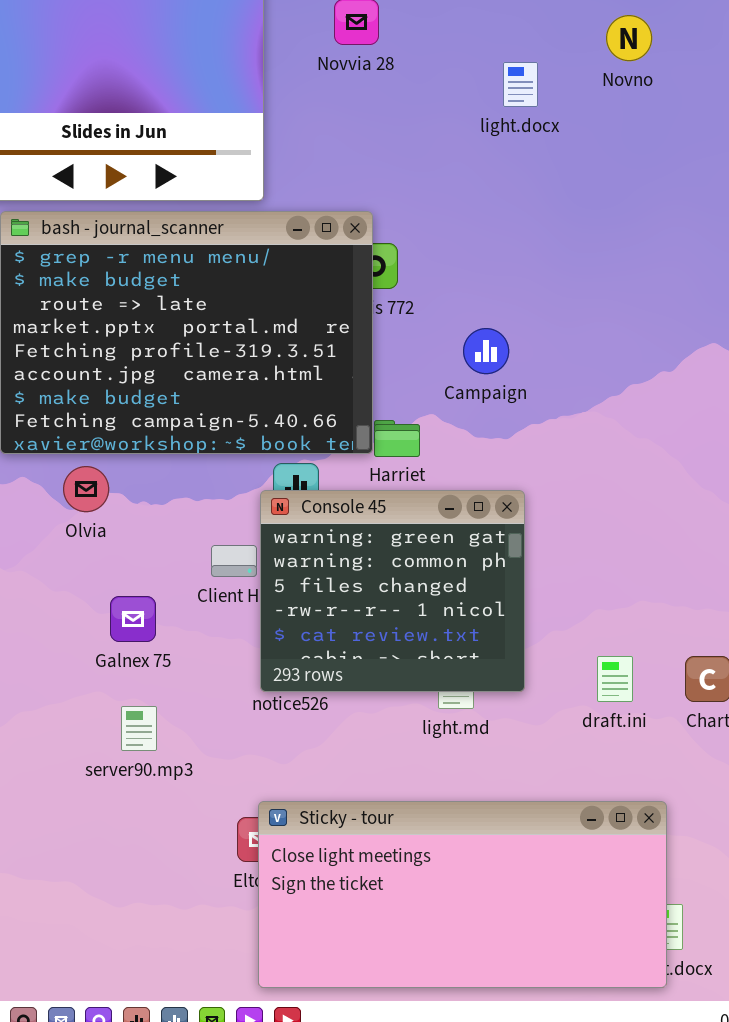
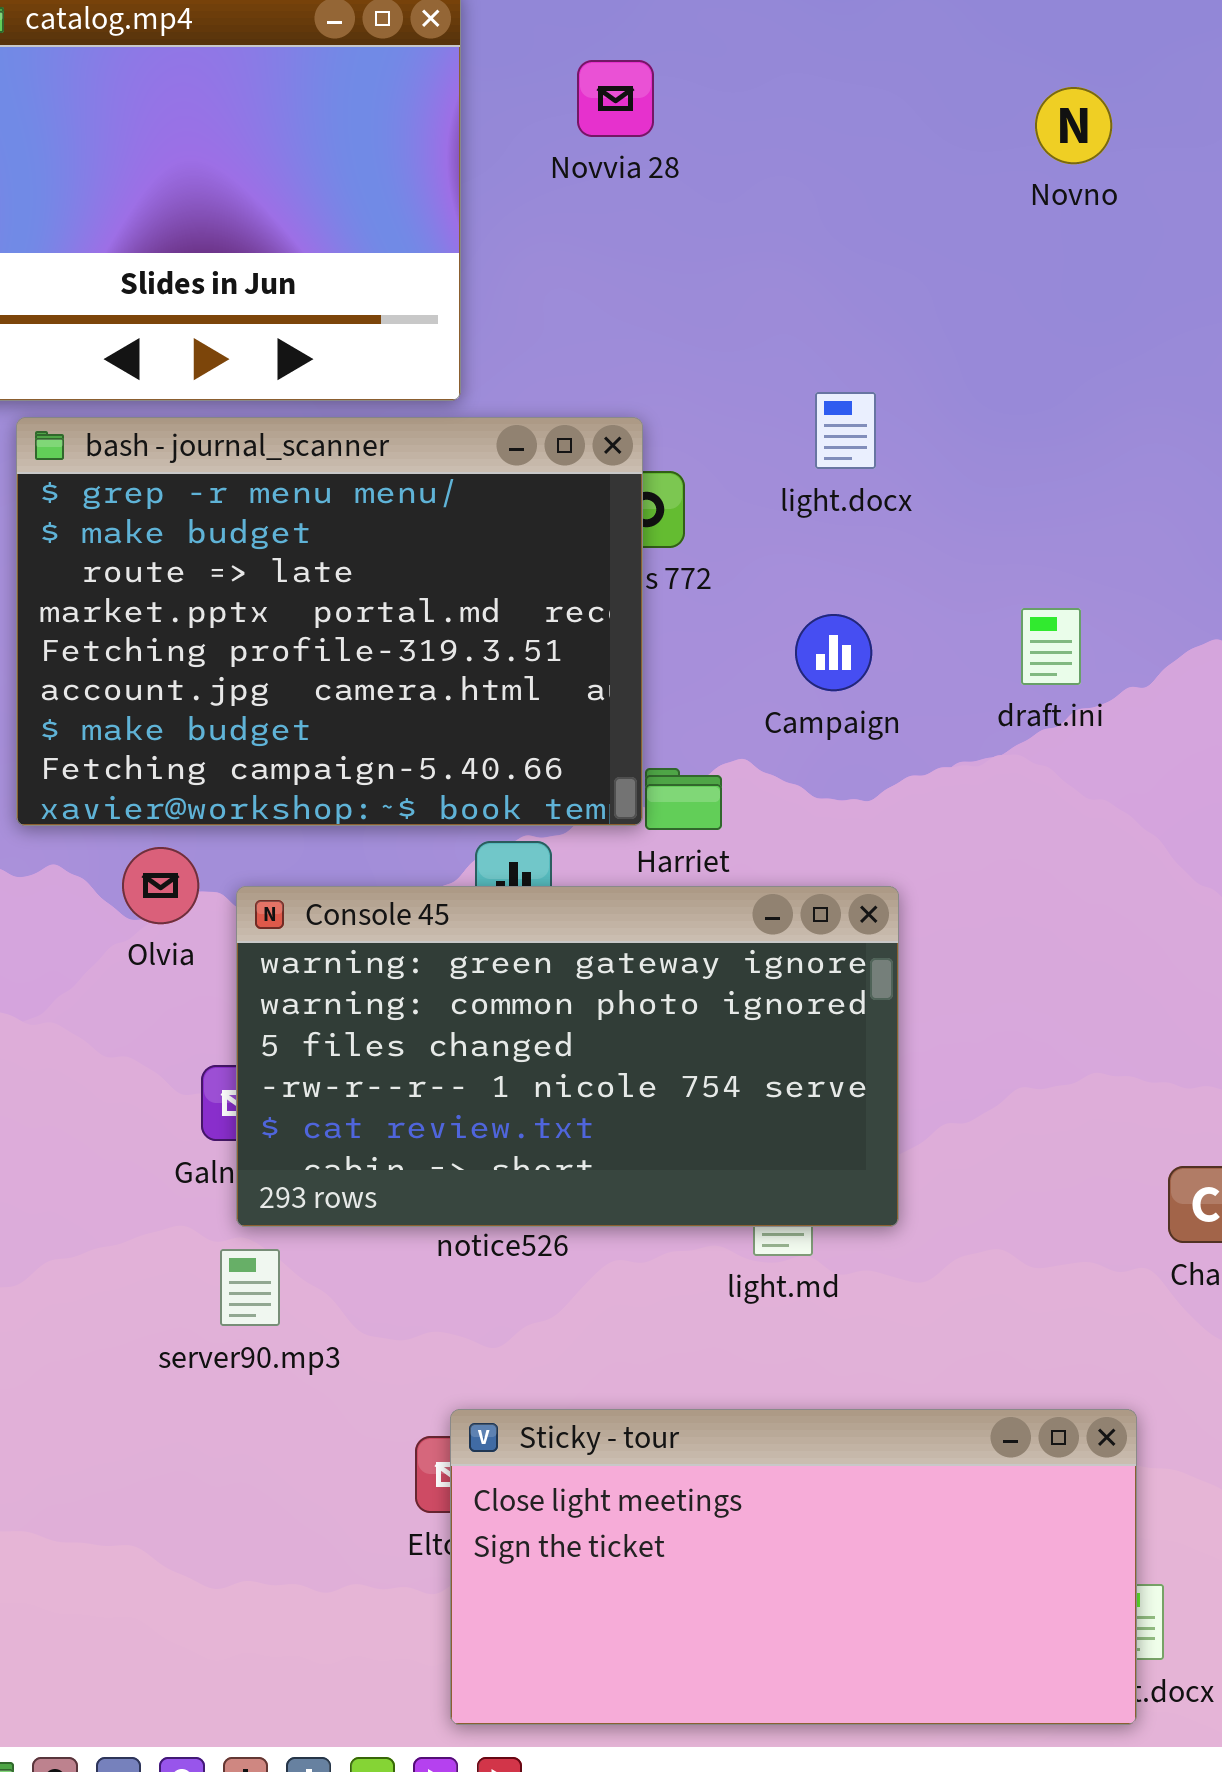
light.docx: [503,62,538,107] -> [815,392,876,469], moved
Console 45: [260,490,525,692] -> [236,886,899,1227], resized
draft.ini: [597,656,633,702] -> [1021,608,1081,685], moved

